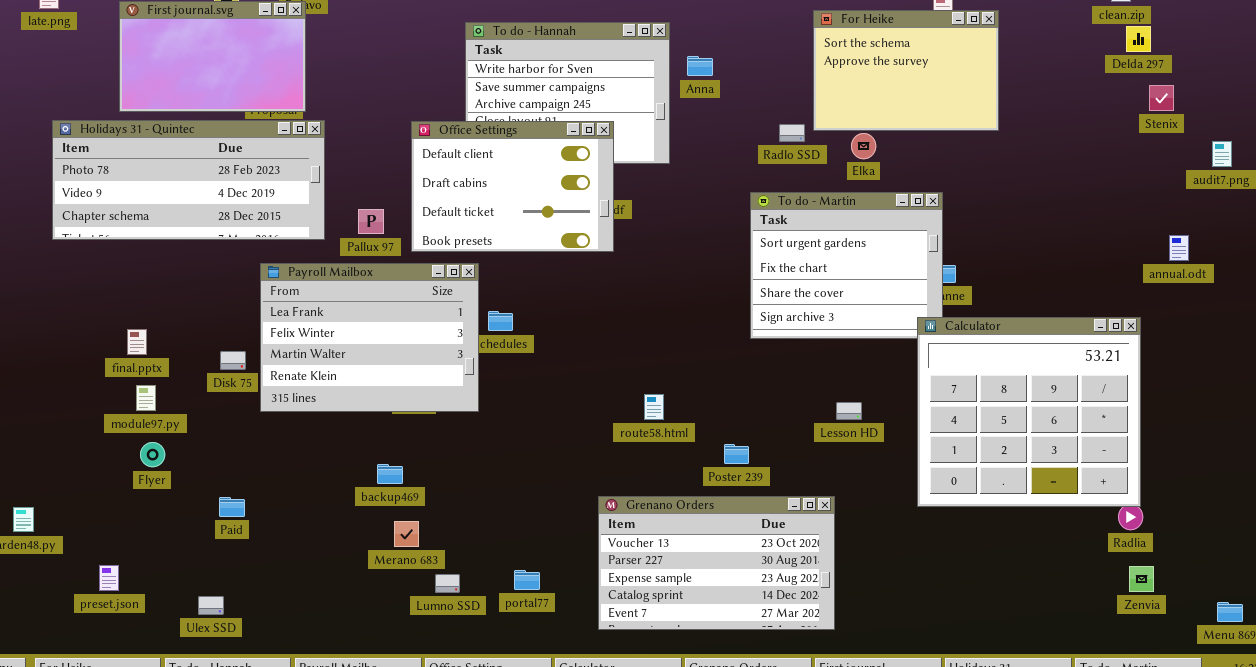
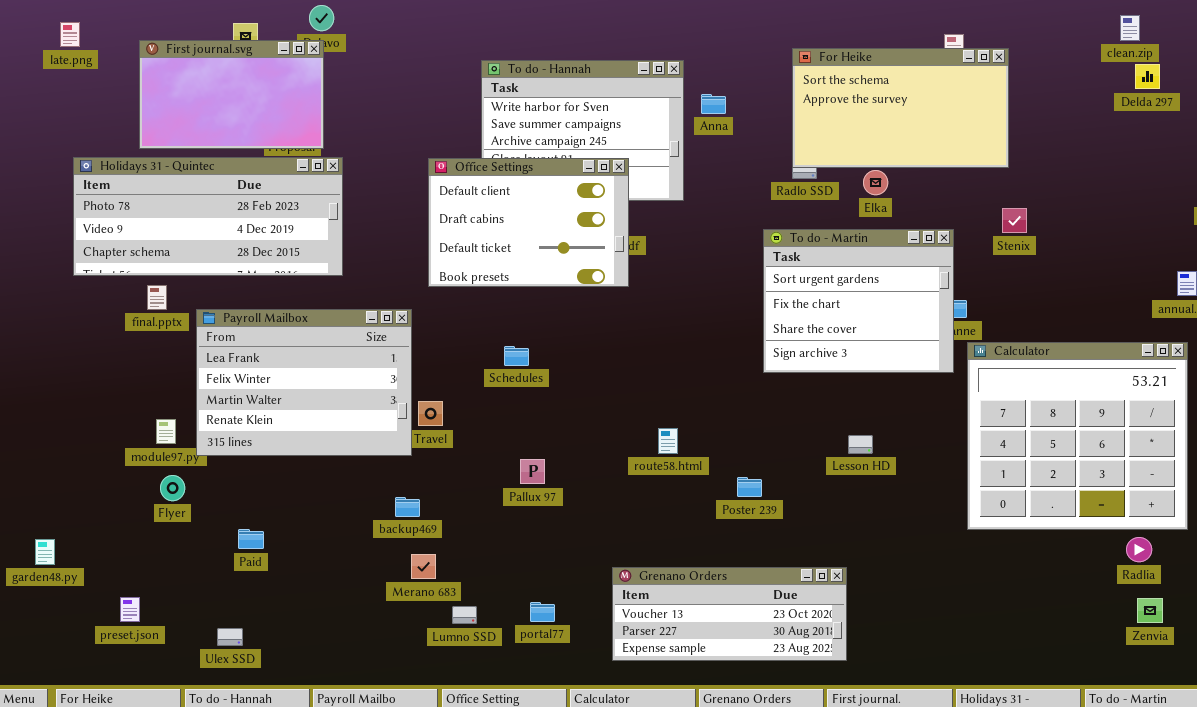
For Heike: [813,10,999,131] -> [792,48,1009,168], resized
Stenix: [1149,85,1174,111] -> [1002,208,1027,233], moved
Pallux 97: [358,209,384,234] -> [520,459,545,484], moved
Payroll Mailbox: [260,263,479,412] -> [196,309,412,456], moved
Calculator: [917,317,1141,507] -> [967,342,1188,530], moved
final.pptx: [127,329,147,355] -> [147,285,167,310], moved
Grenano Orders: [598,496,835,630] -> [612,567,847,661], resized

